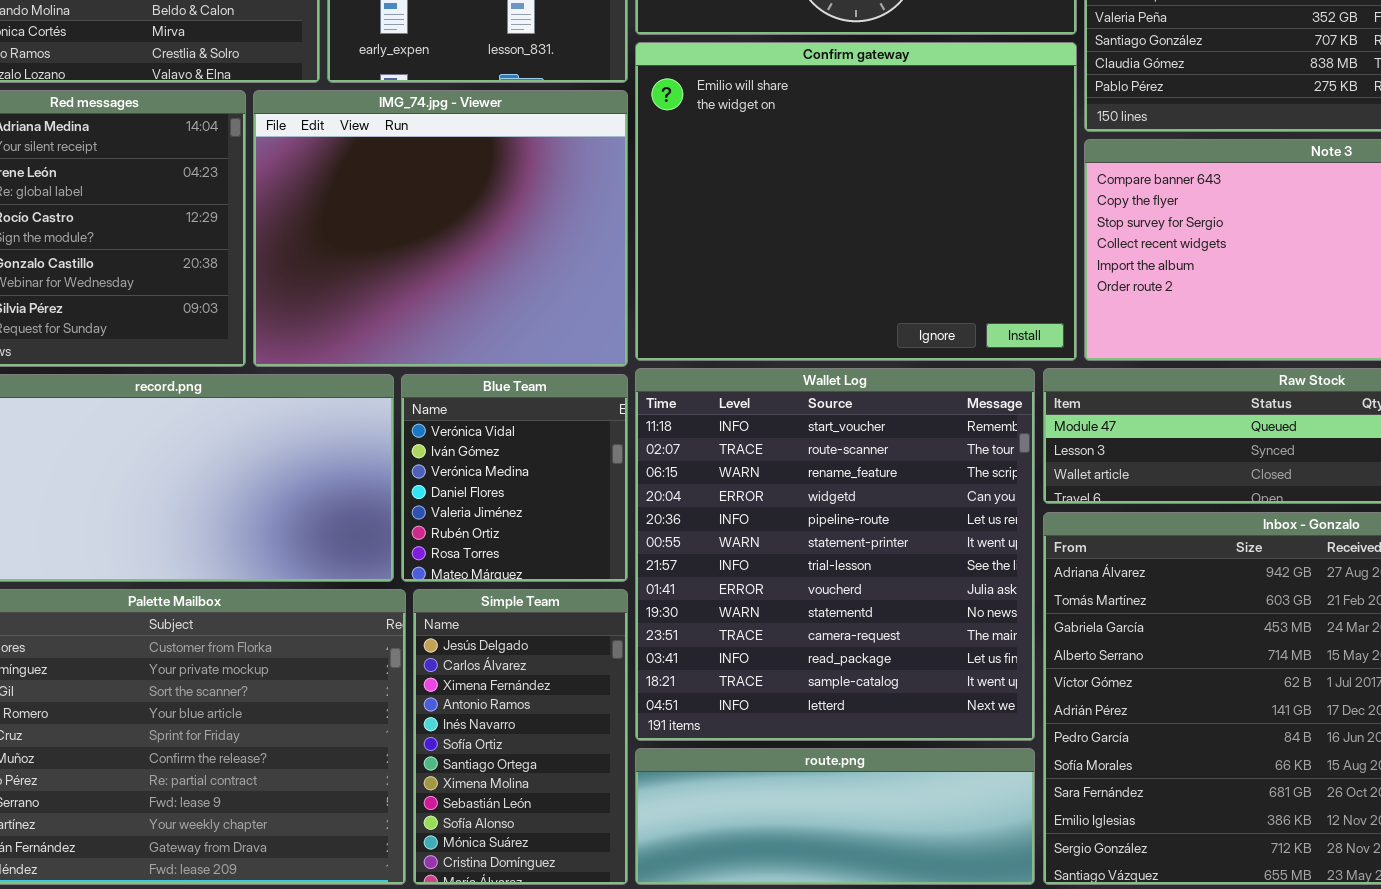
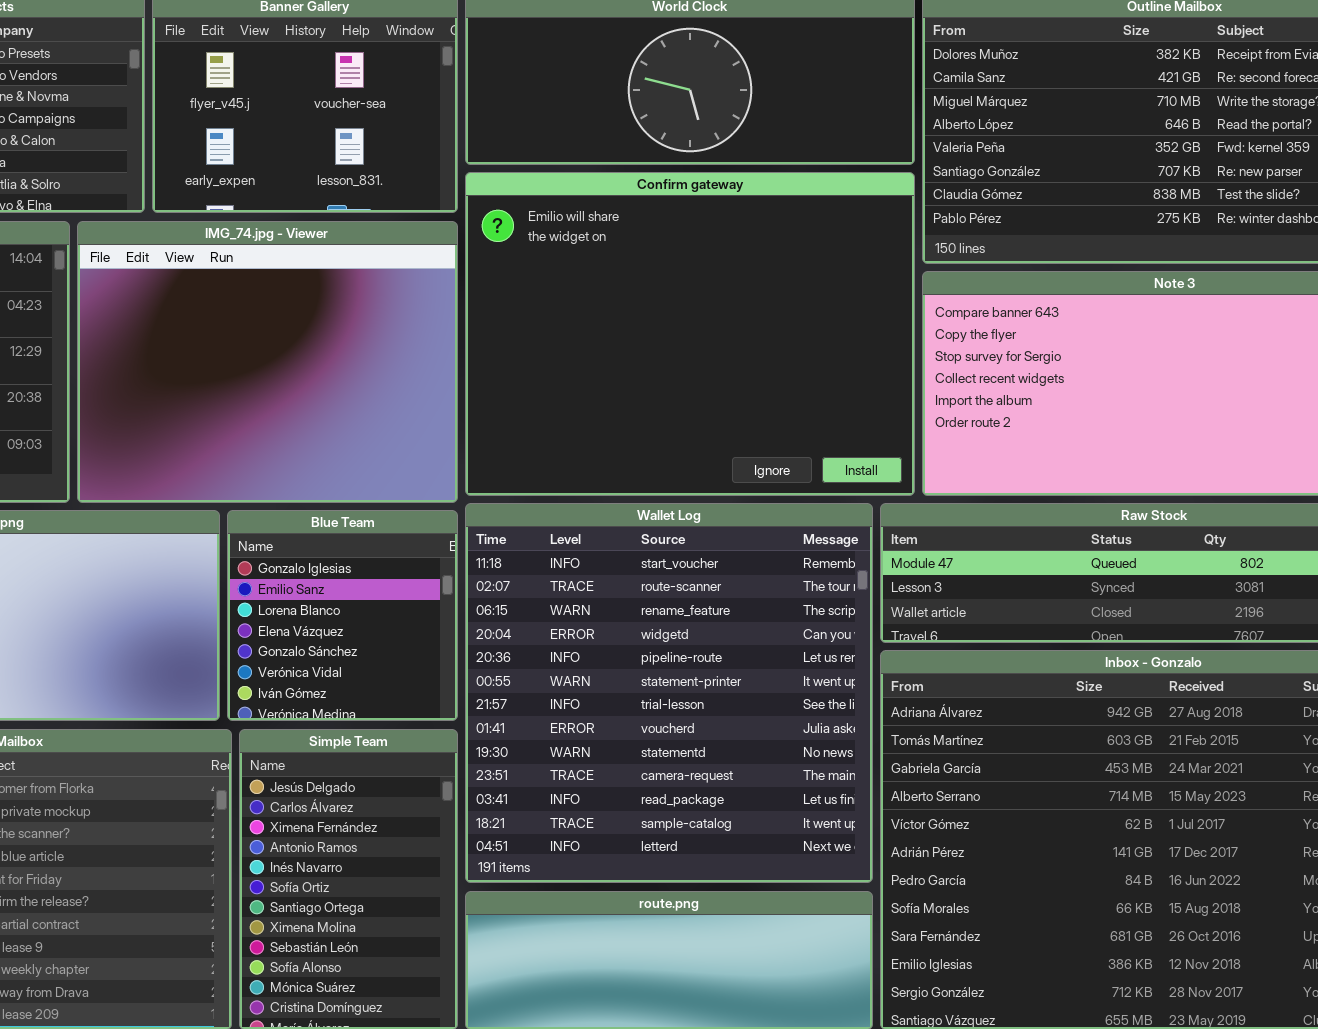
Blue Team: [401,374,628,582] -> [227,510,458,721], scrolled up 5 rows

